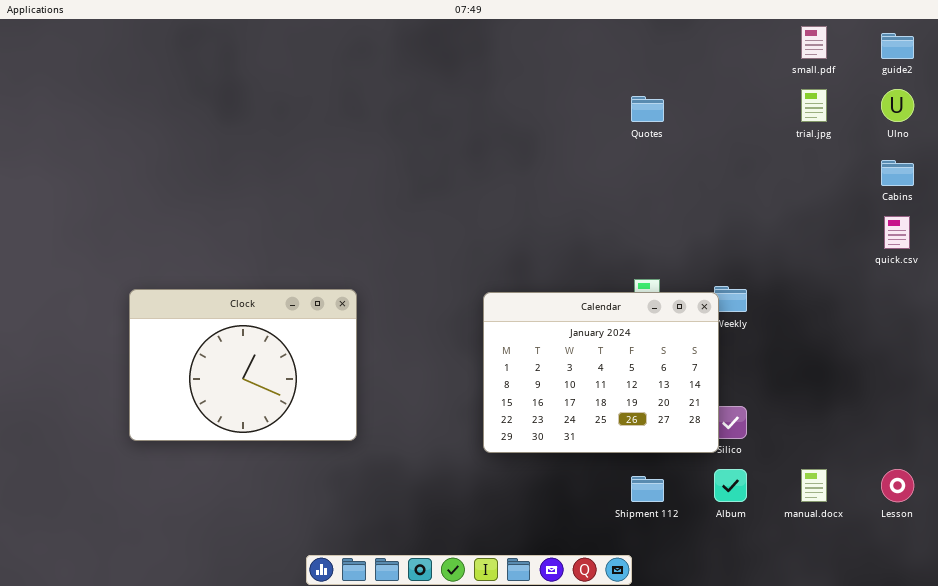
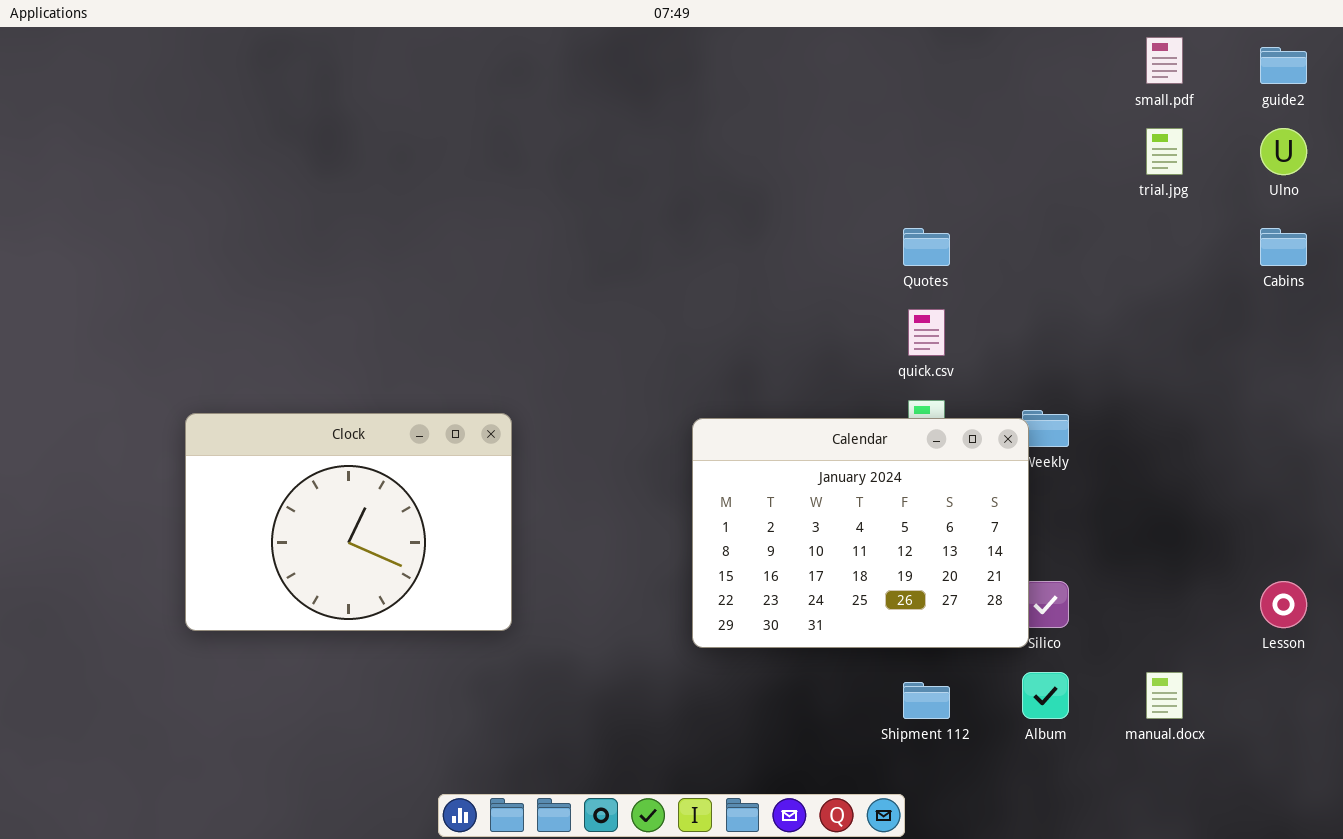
Quotes: [631,96,664,122] -> [903,228,950,266], moved
quick.csv: [884,216,910,249] -> [908,309,945,356], moved
Lesson: [881,469,914,502] -> [1260,581,1307,628], moved

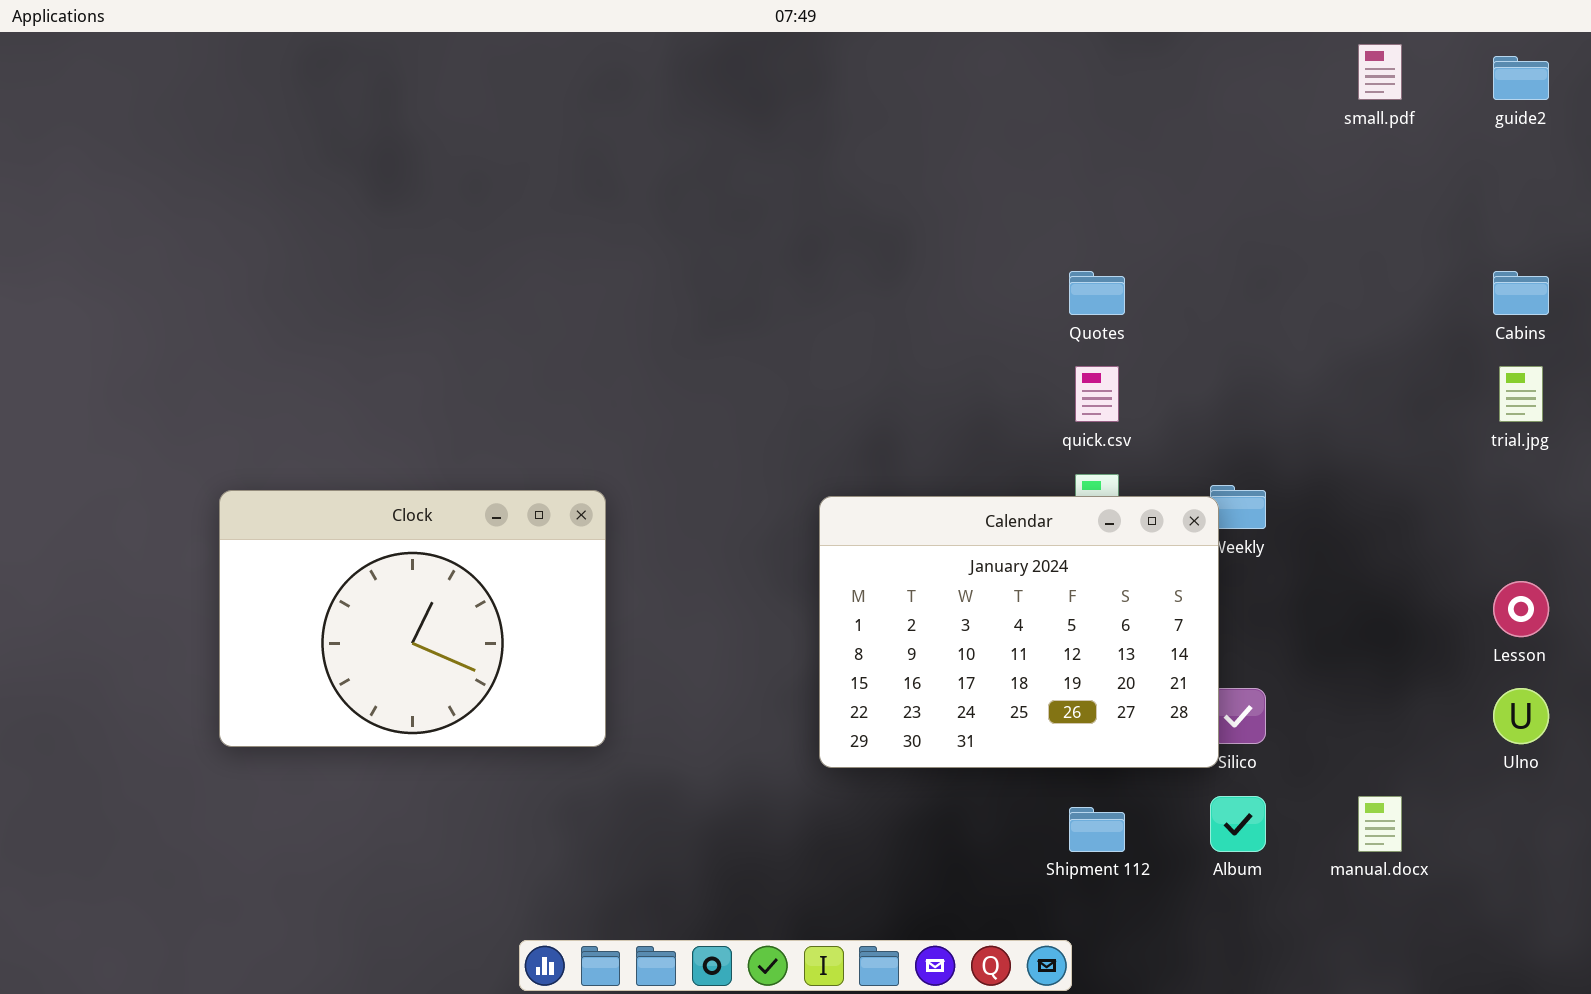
trial.jpg: [1146,128,1183,175] -> [1499,366,1543,422], moved
Ulno: [1260,128,1307,175] -> [1493,688,1549,744], moved
Lesson: [1260,581,1307,628] -> [1493,581,1549,637], moved

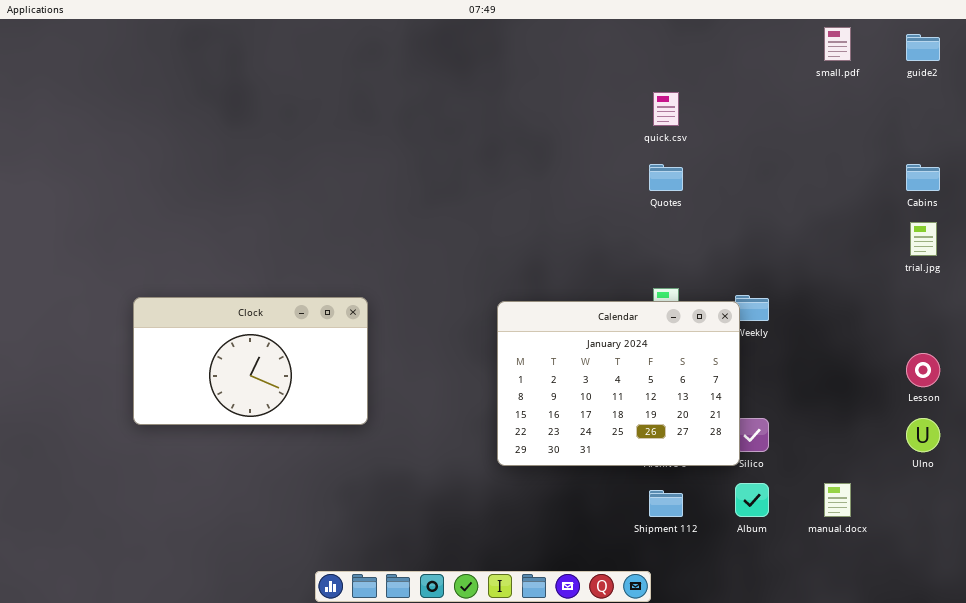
quick.csv: [1075,366,1119,422] -> [653,92,679,126], moved
Clock: [219,490,606,747] -> [133,297,368,425], resized

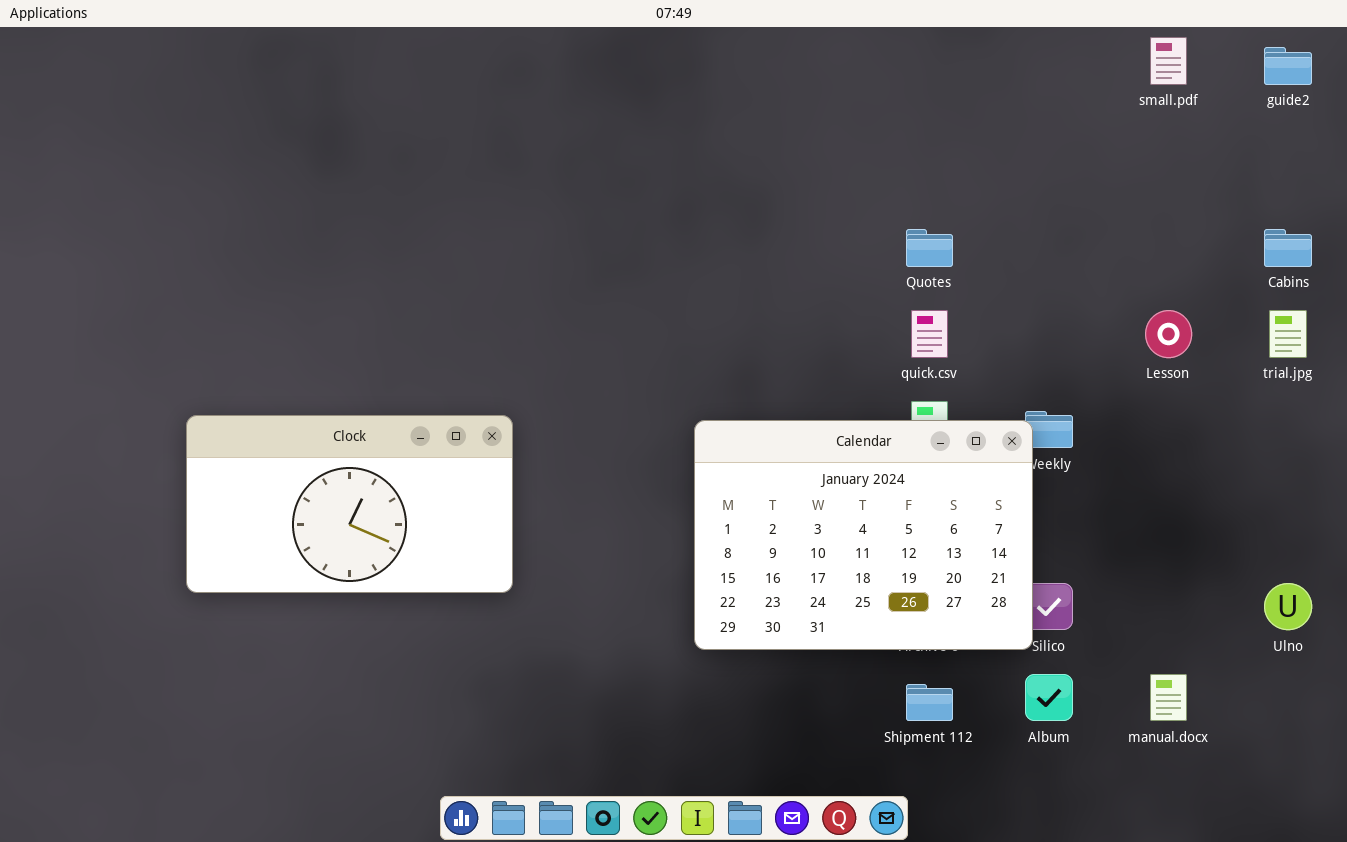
quick.csv: [653,92,679,126] -> [911,310,948,358], moved
Lesson: [906,353,940,387] -> [1145,310,1192,358], moved

